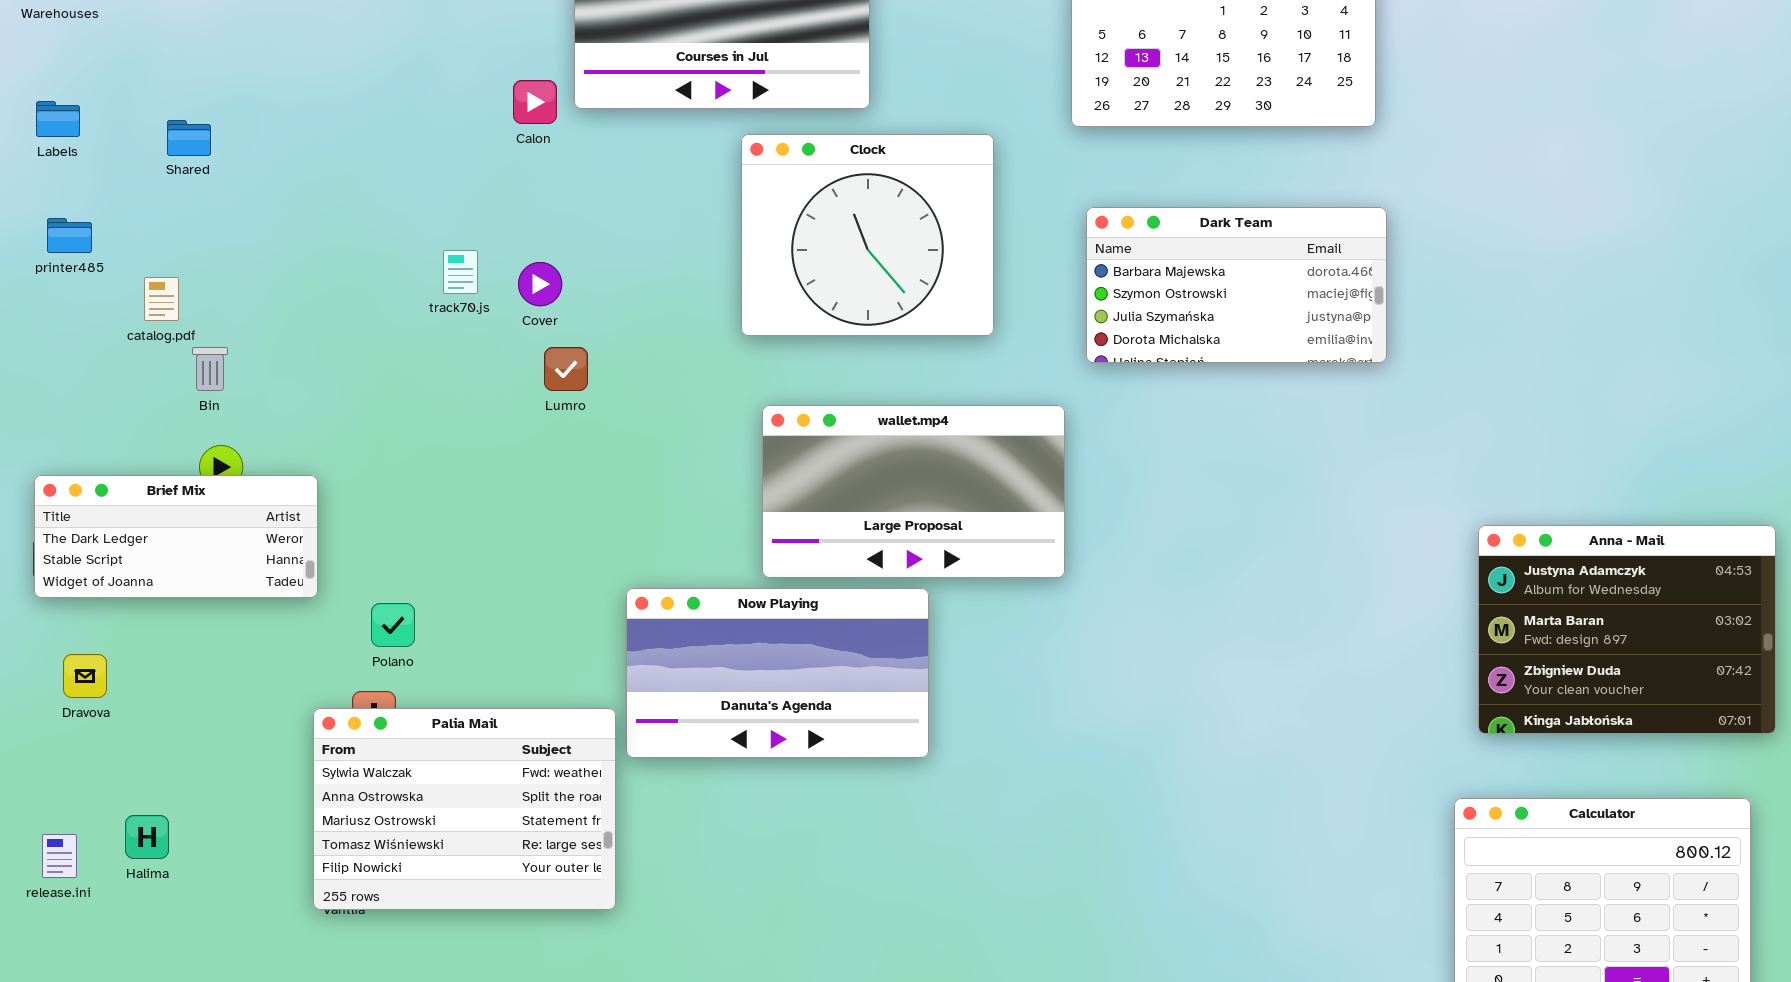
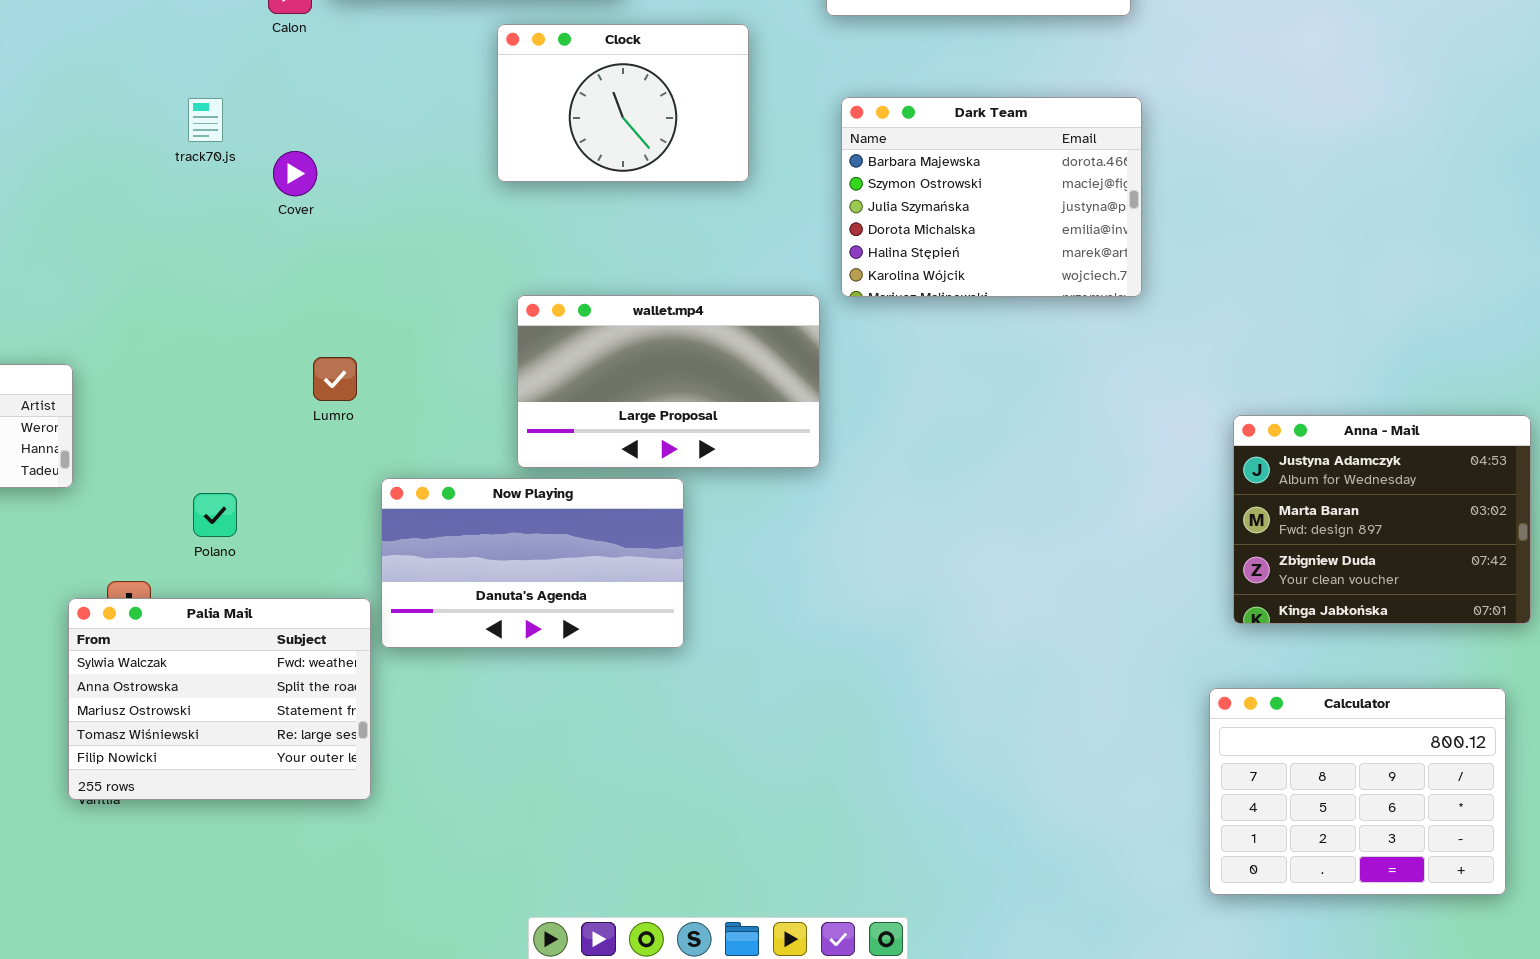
Clock: [741,134,994,336] -> [497,24,749,182], resized
Dark Team: [1086,207,1387,363] -> [841,97,1142,297], resized
track70.js: [443,250,478,294] -> [188,98,223,142], moved
Lumro: [544,347,588,391] -> [313,357,357,401], moved
Polano: [371,603,415,647] -> [193,493,237,537], moved

